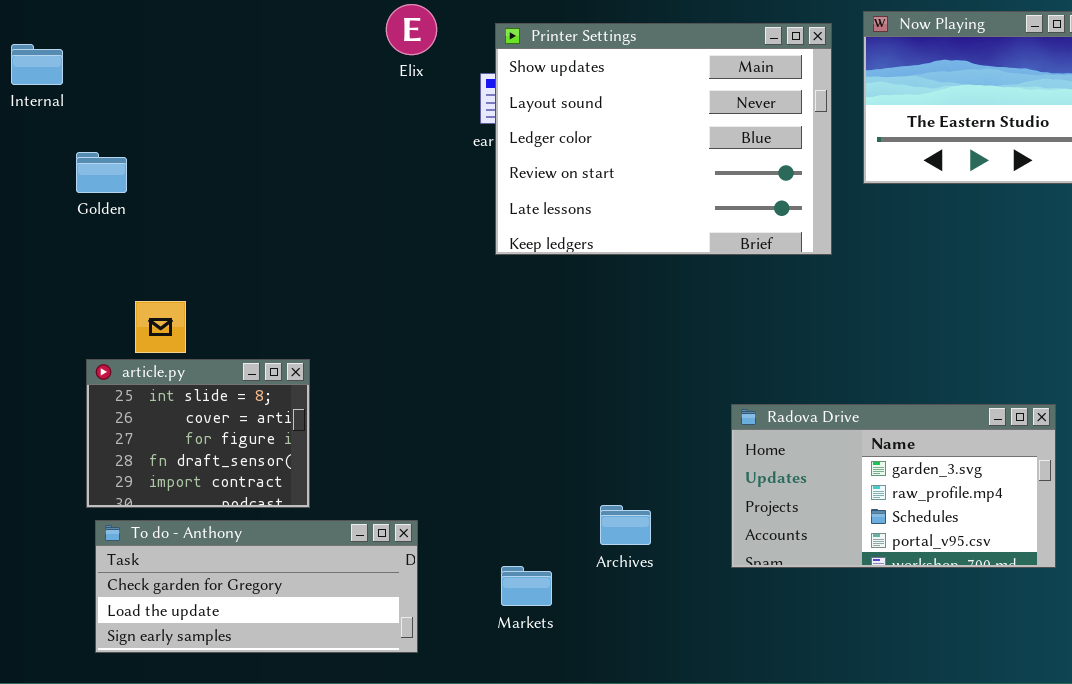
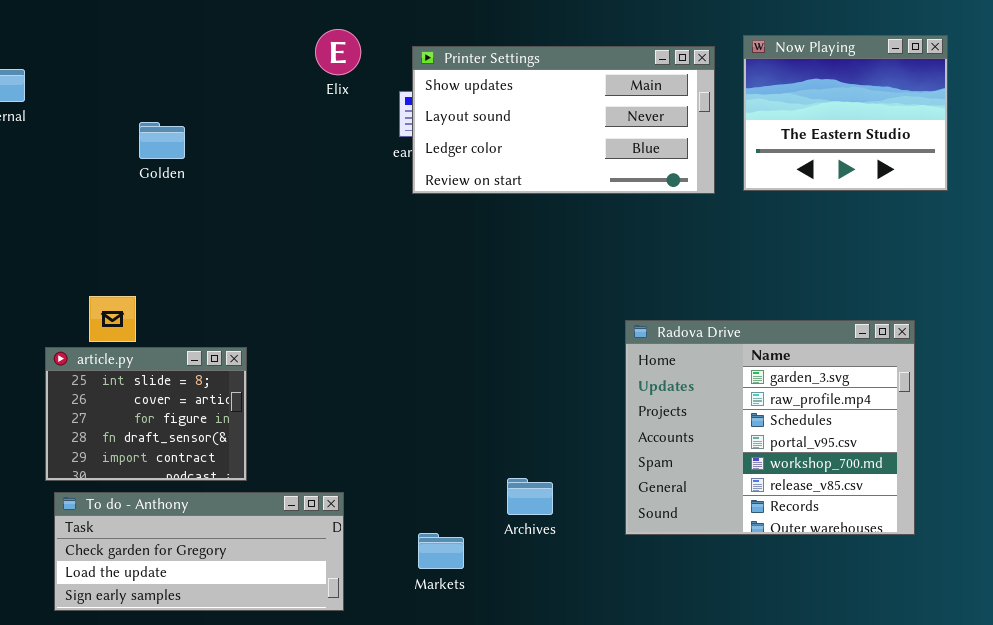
Printer Settings: [495,23,832,255] -> [412,46,715,194], resized
Golden: [76,152,127,193] -> [139,122,185,159], moved
Radova Drive: [731,404,1056,568] -> [625,320,915,535], resized

